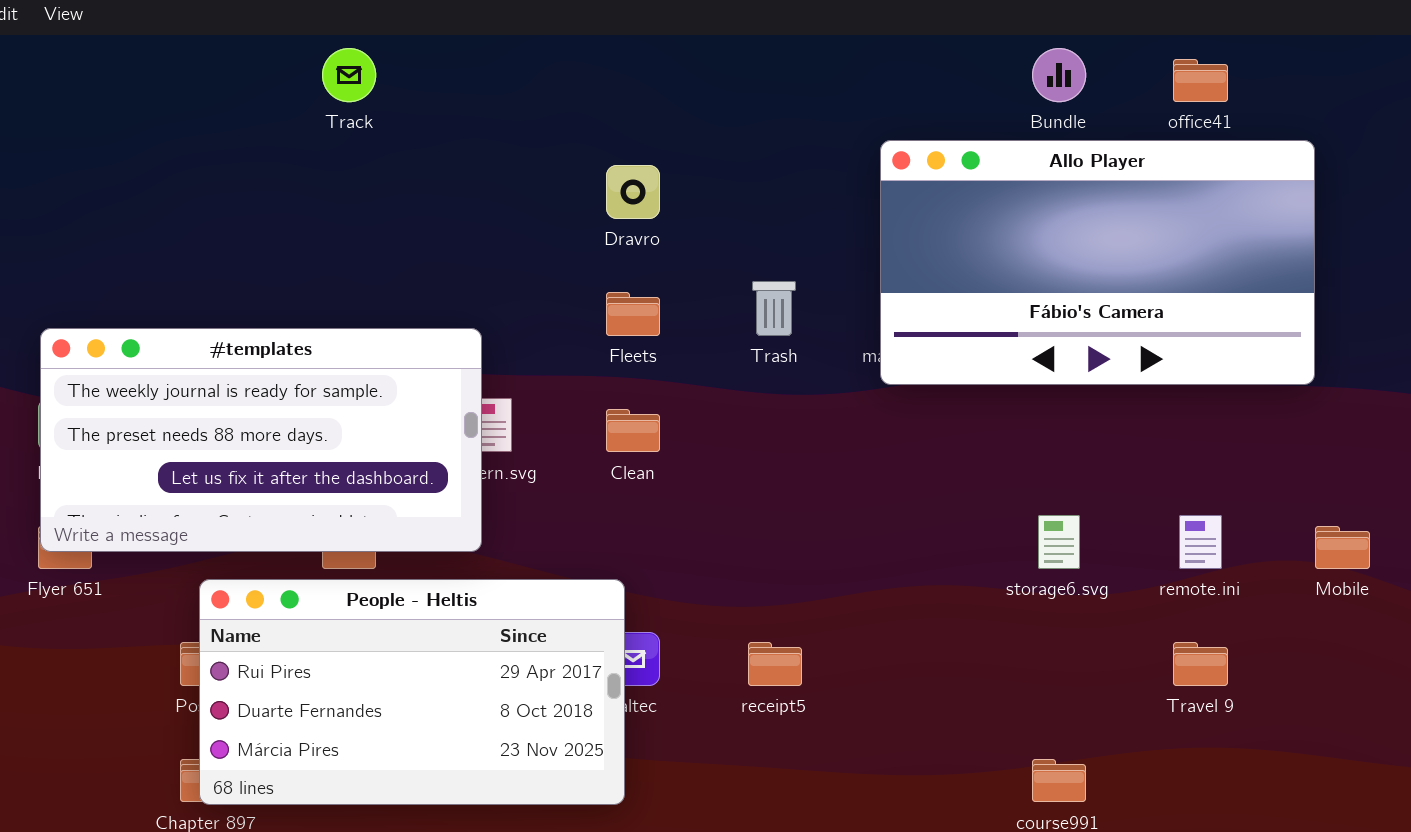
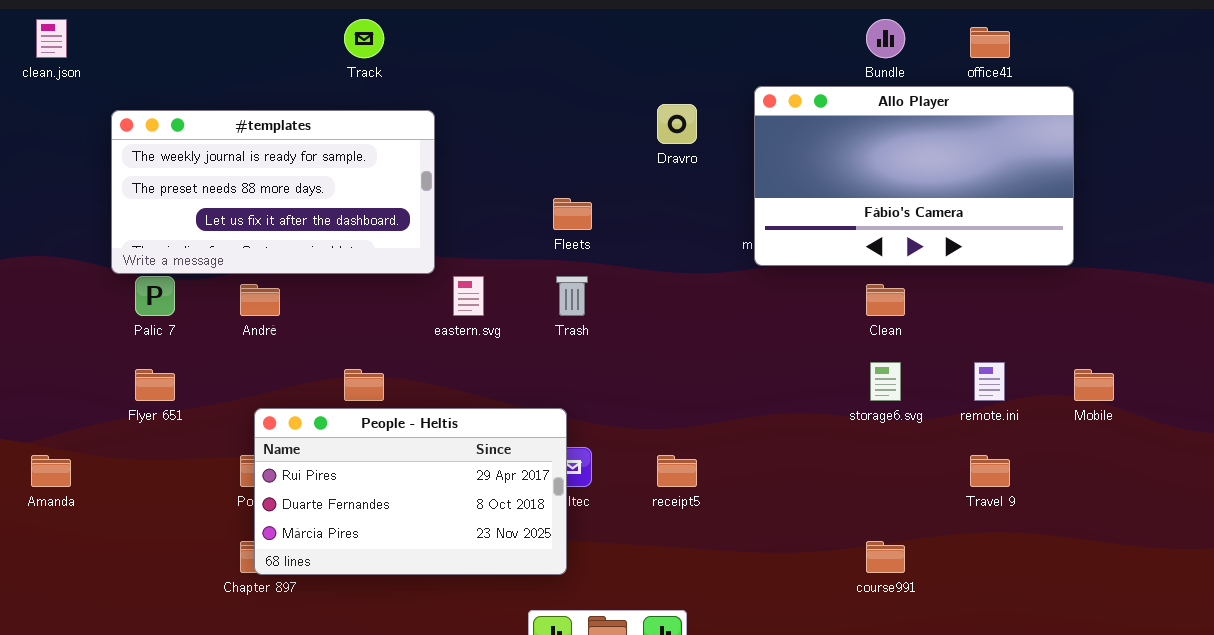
Dravro: [606,165,660,219] -> [657,104,697,144], moved
Trash: [752,281,796,336] -> [556,276,588,316], moved
#templates: [40,328,482,552] -> [111,110,435,274], moved
Clean: [606,409,660,452] -> [866,284,905,316], moved

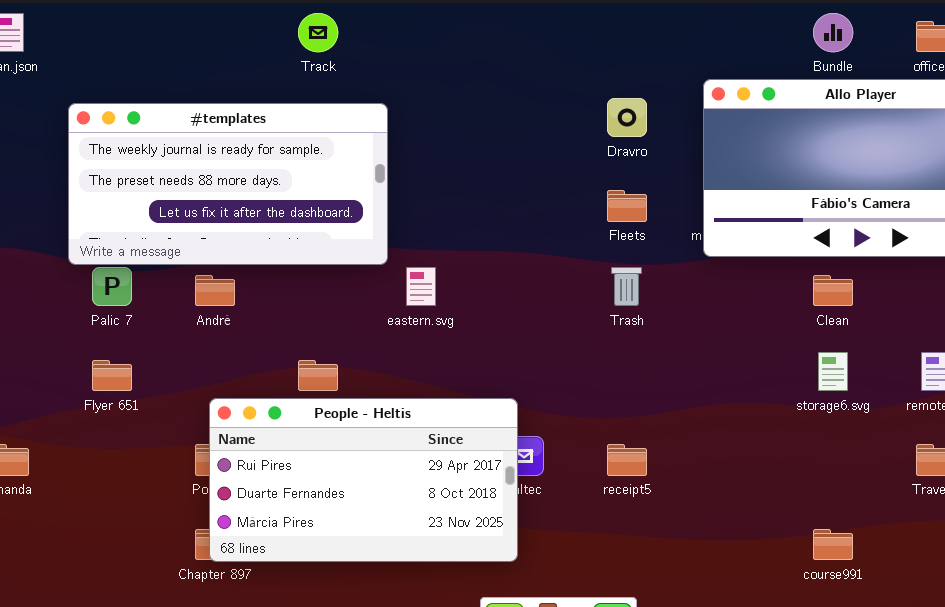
Fleets: [553,198,592,230] -> [607,190,647,222], moved
Trash: [556,276,588,316] -> [611,267,642,306], moved

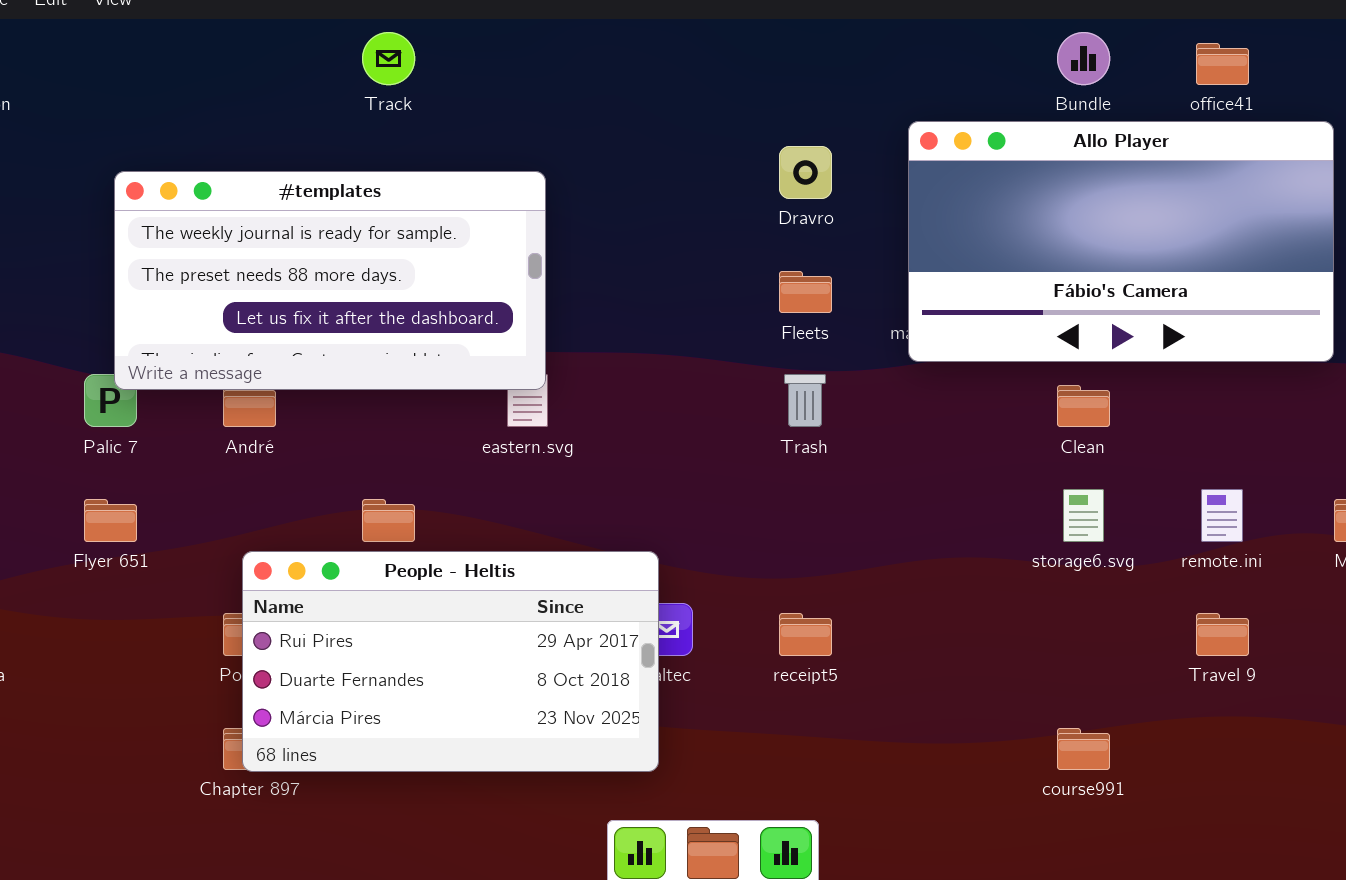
#templates: [68,103,388,265] -> [114,171,546,390], moved

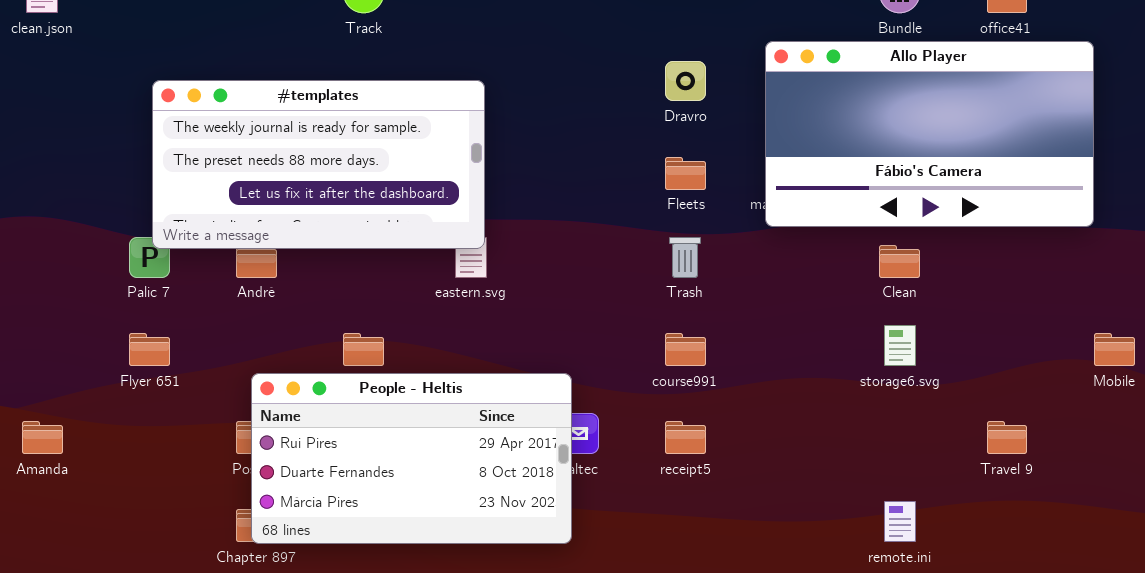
remote.ini: [1201,489,1243,542] -> [884,501,916,542], moved
course991: [1057,728,1110,770] -> [665,333,706,366], moved

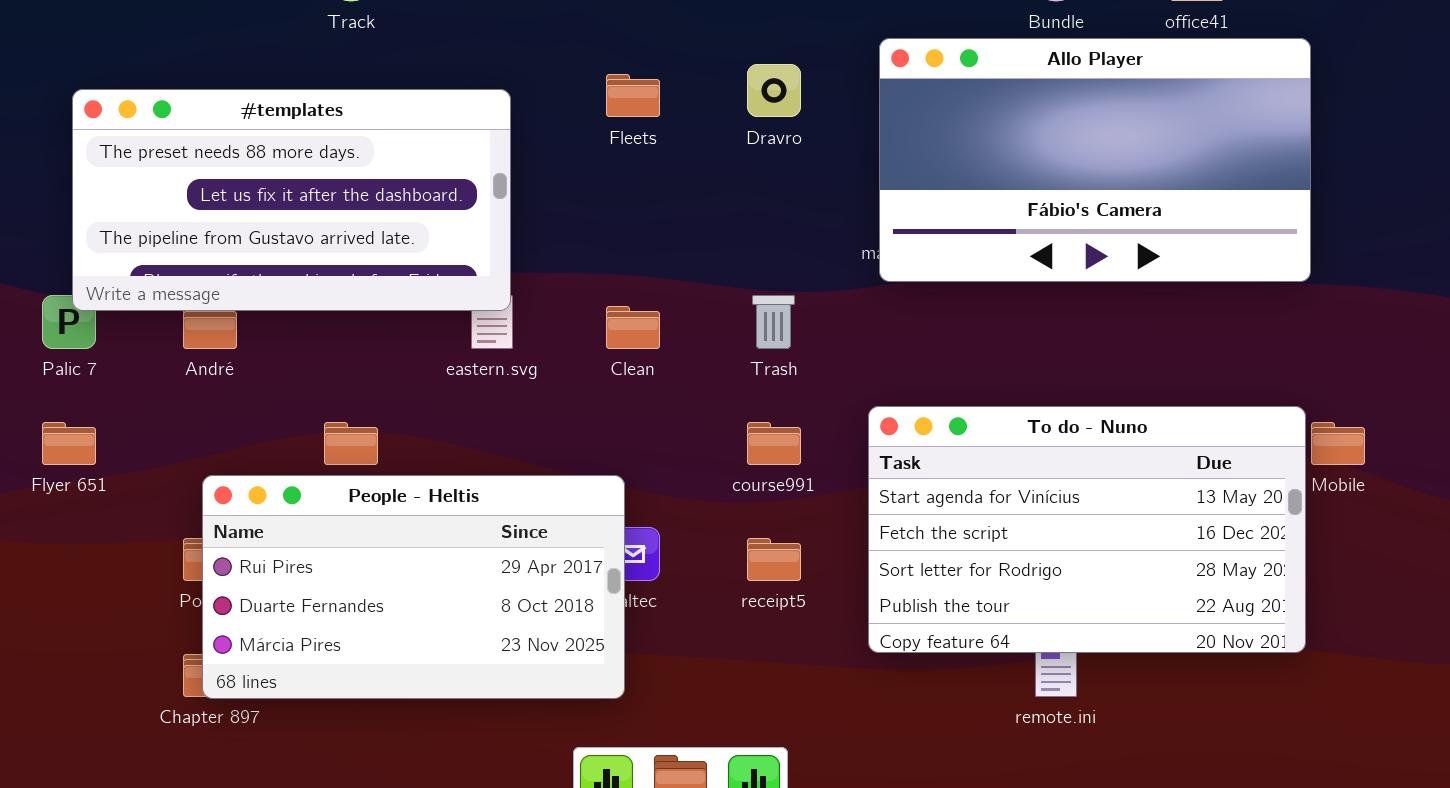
#templates: [152,80,485,249] -> [72,89,511,311], scrolled down 1 row
Fleets: [665,157,706,190] -> [606,74,660,117], moved
Clean: [879,245,920,278] -> [606,306,660,349], moved
To do - Nuno: none -> [868,406,1306,653], opened

